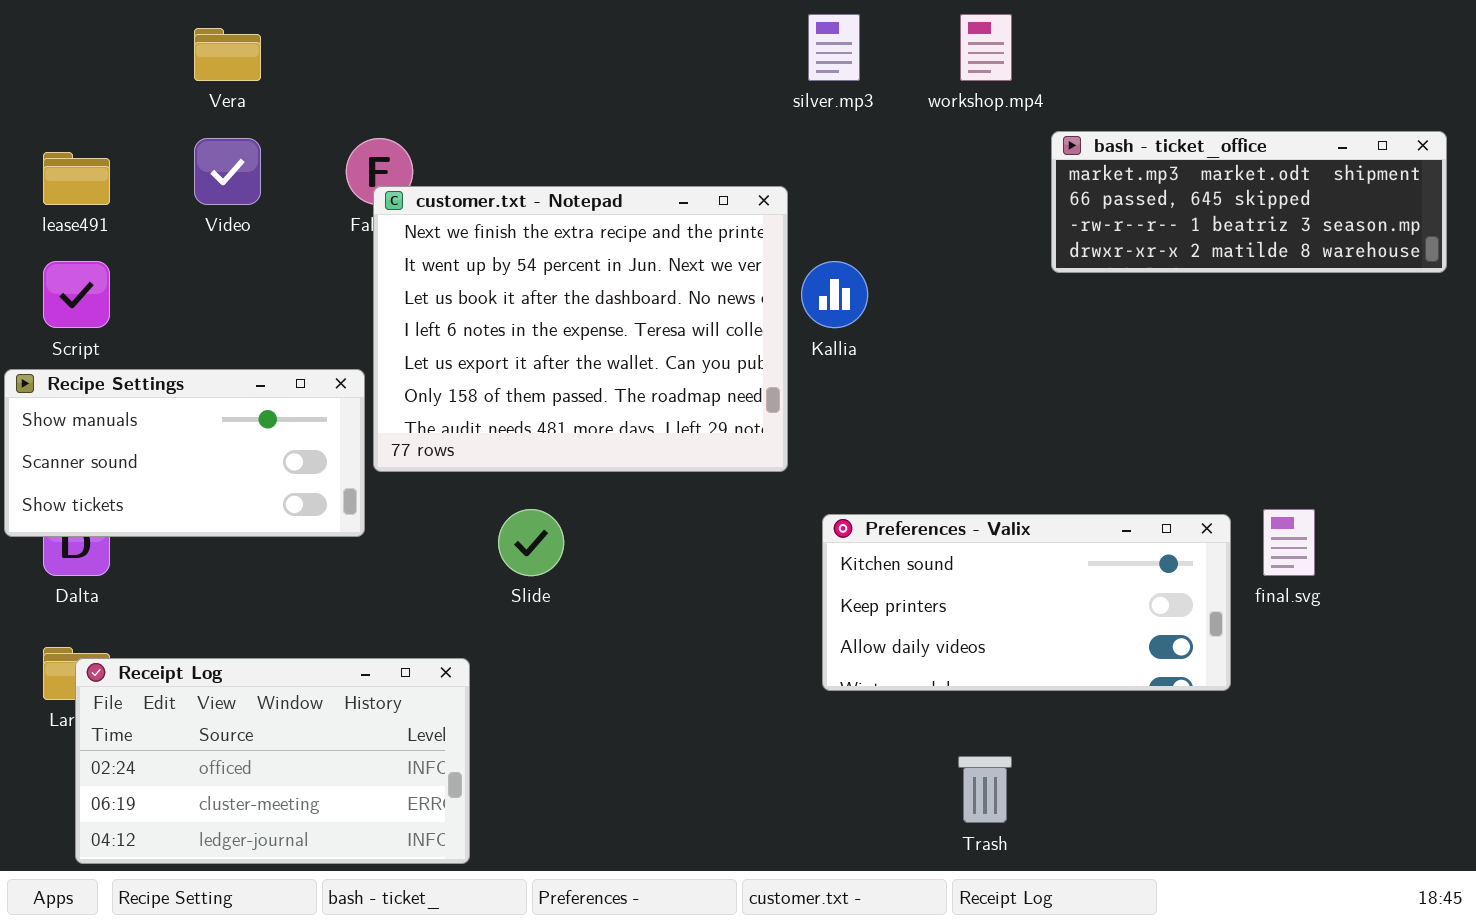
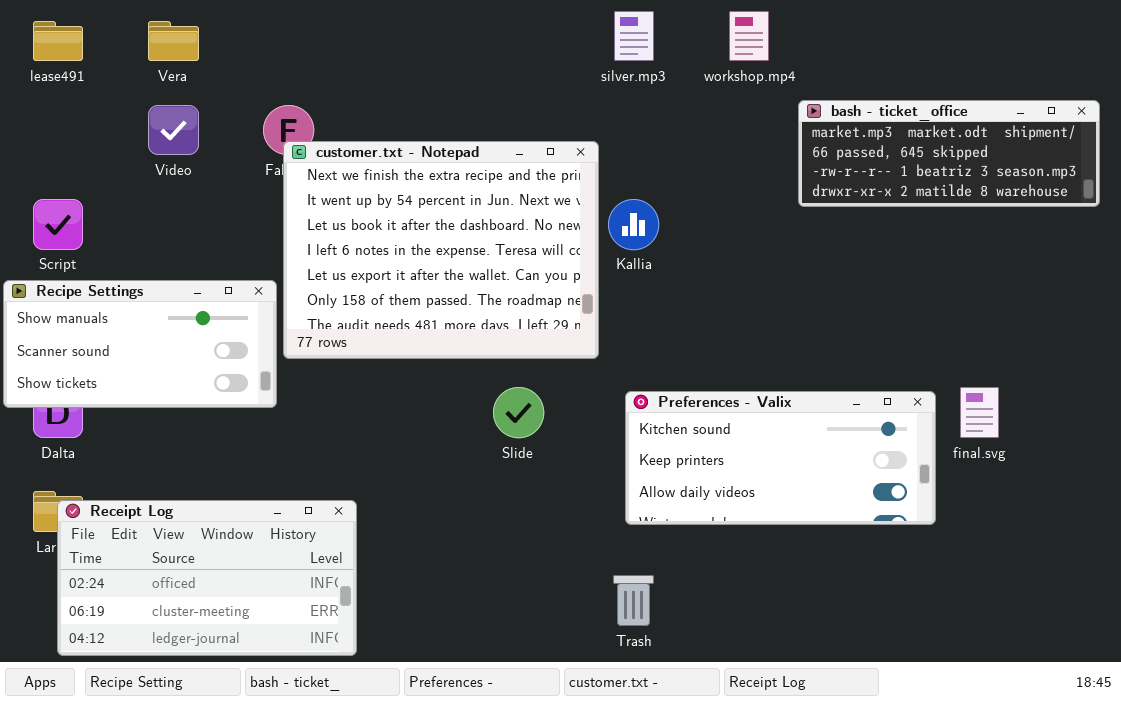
lease491: [43,152,110,205] -> [33,21,83,61], moved
Slide: [498,509,564,576] -> [493,387,544,438], moved
Trash: [958,756,1012,823] -> [613,575,654,626], moved

